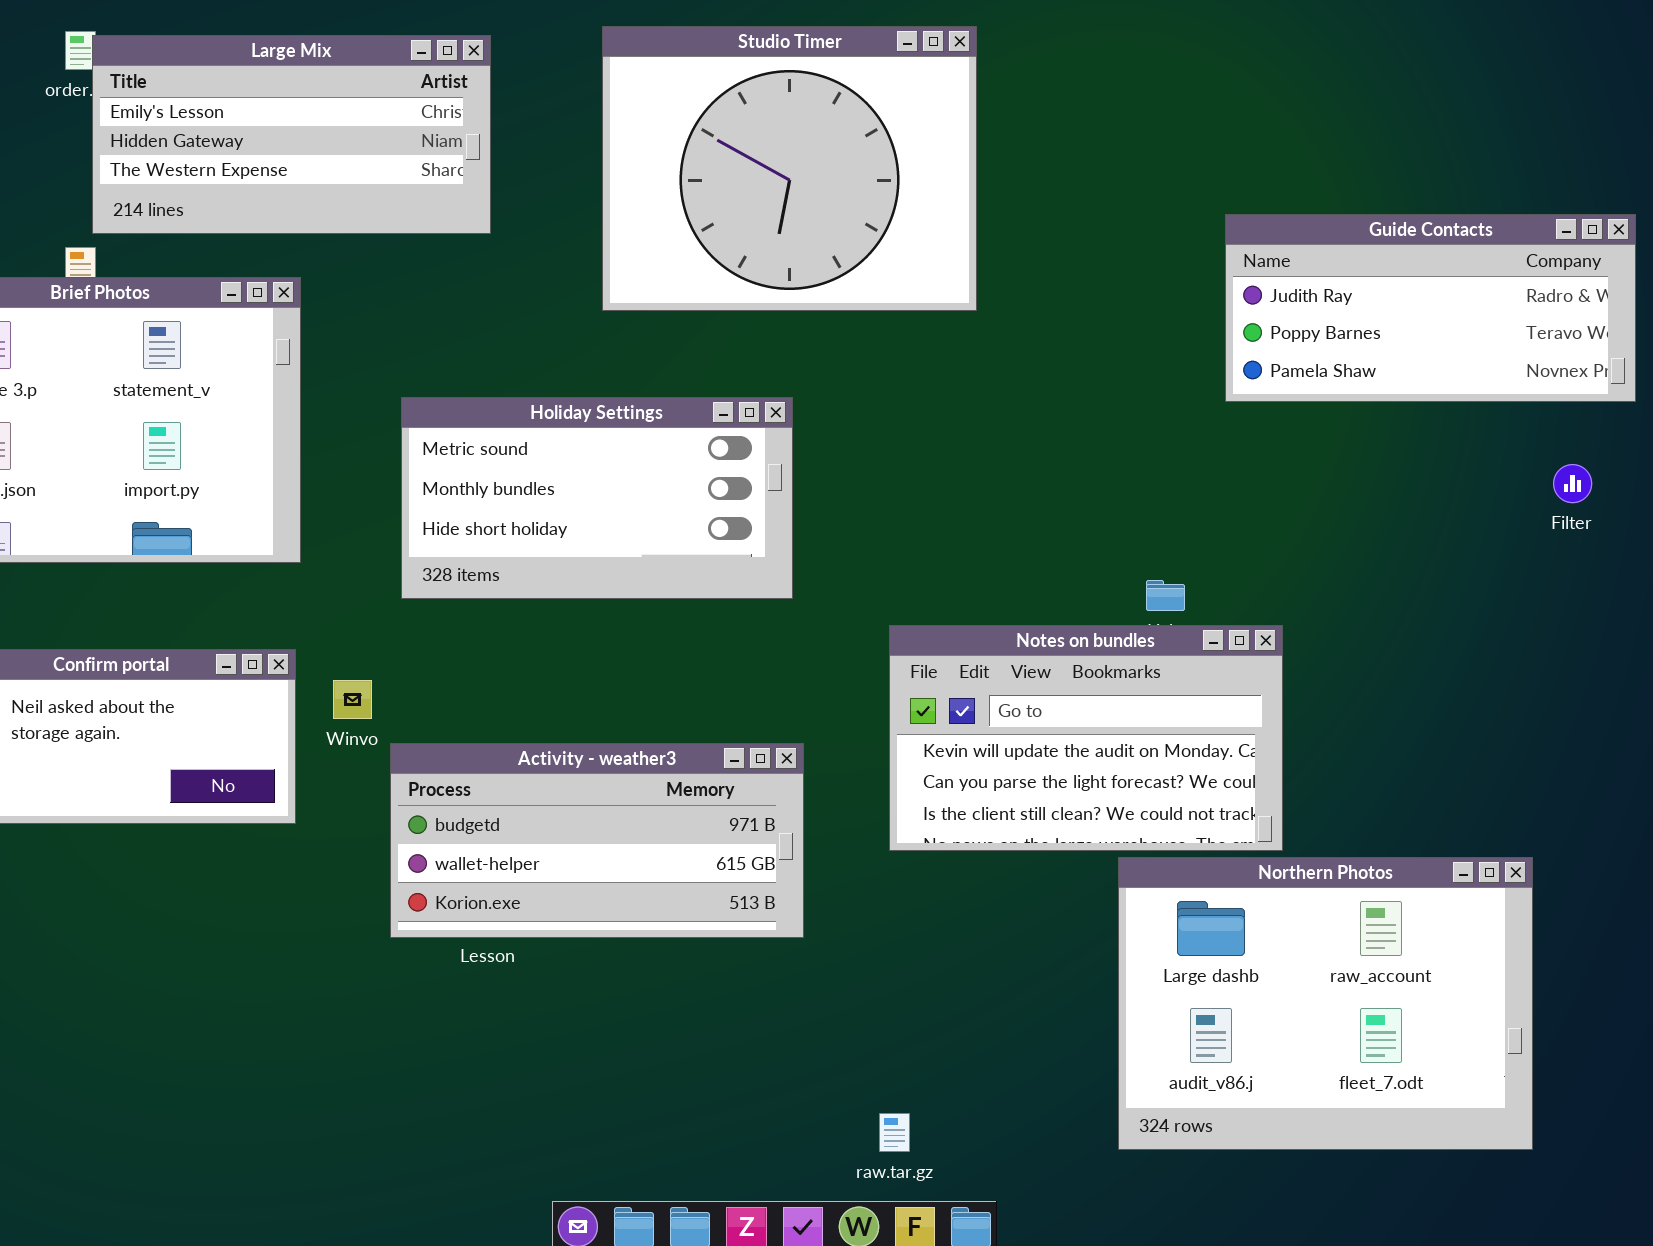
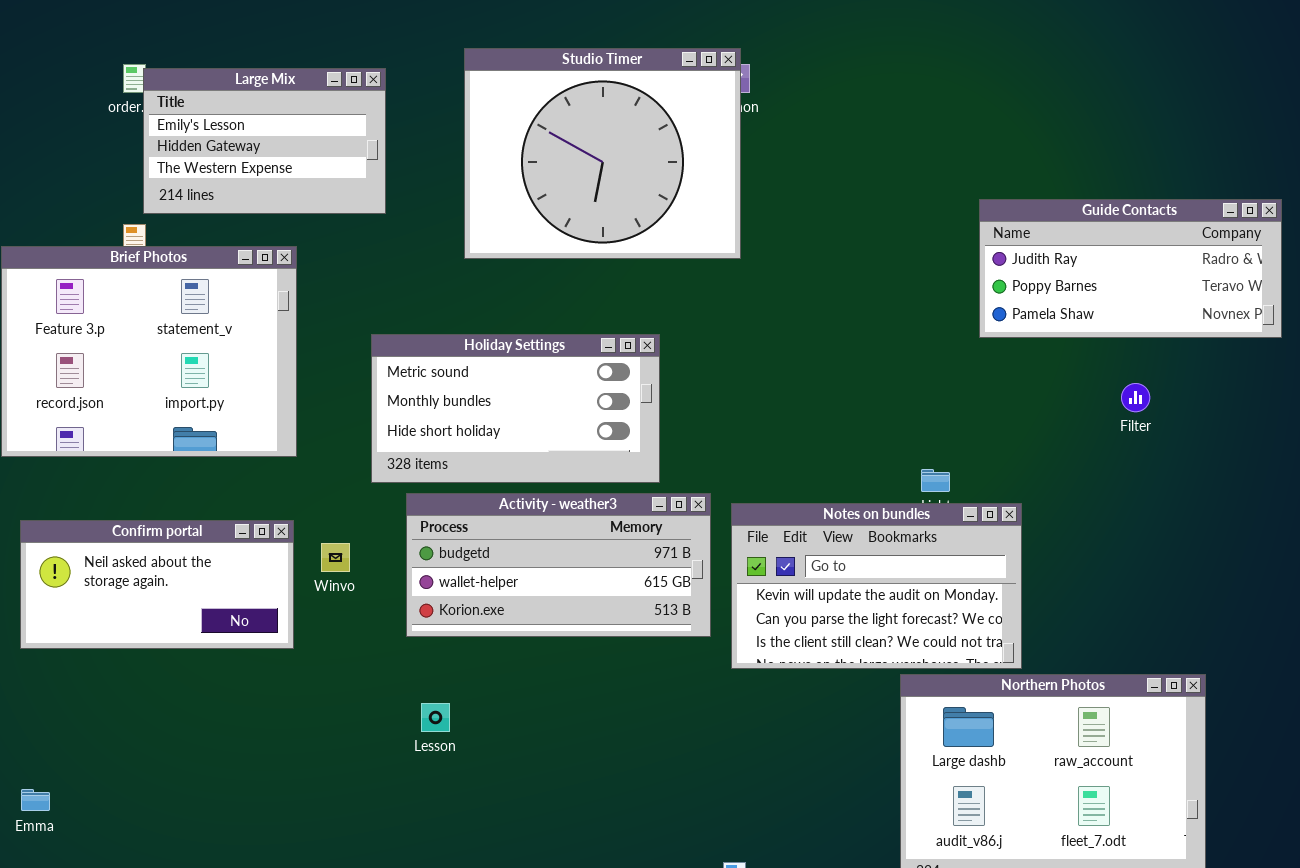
Studio Timer: [602,26,977,311] -> [464,48,741,259], moved
Large Mix: [92,35,491,234] -> [143,68,386,214], resized
Filter: [1553,464,1592,503] -> [1121,383,1150,412], moved
Activity - weather3: [390,743,804,938] -> [406,493,711,637], moved

